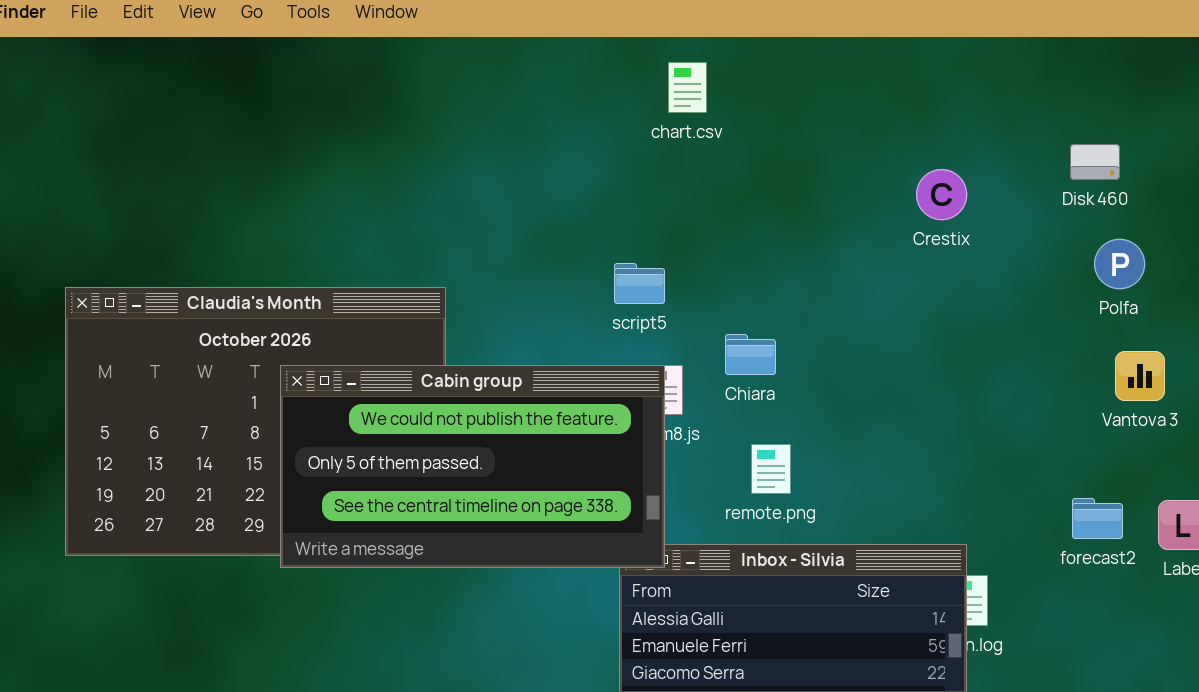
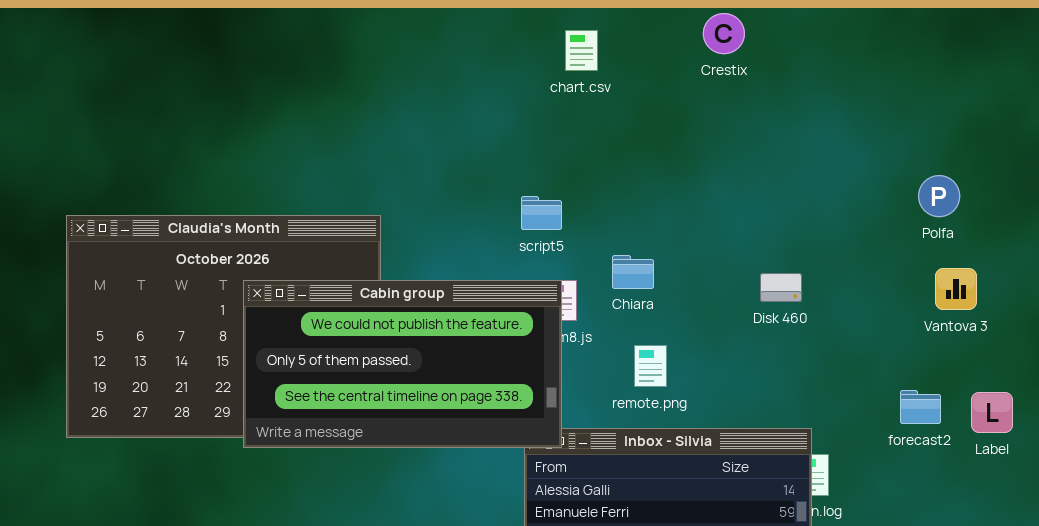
Disk 460: [1070,144,1120,180] -> [760,273,802,302], moved
Crestix: [916,169,967,220] -> [703,13,745,54], moved

